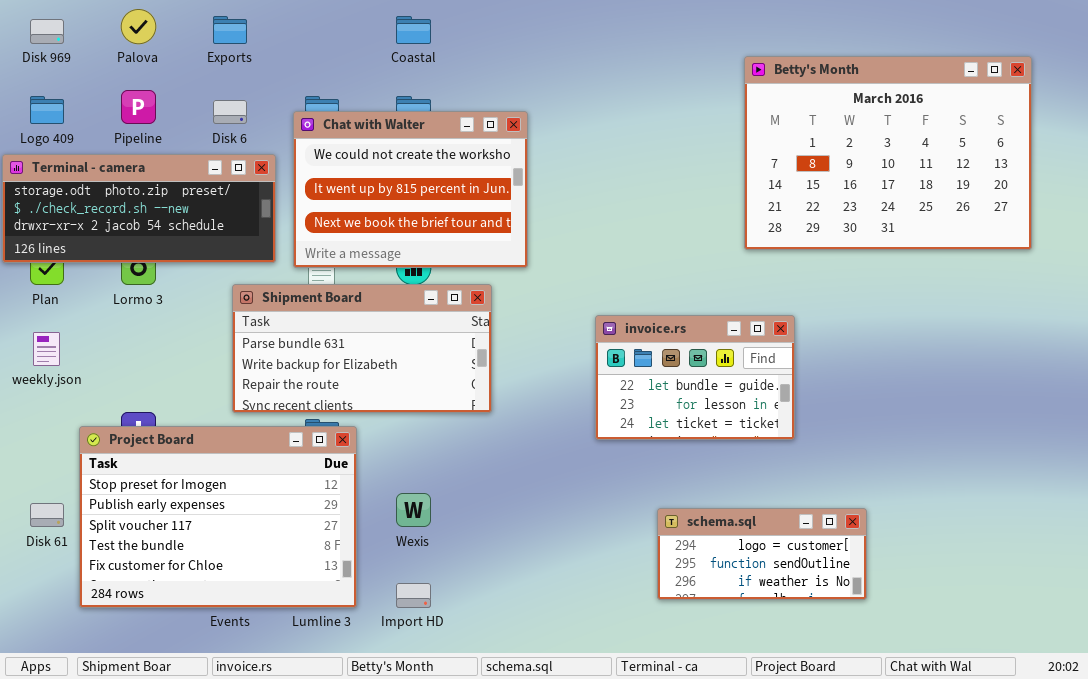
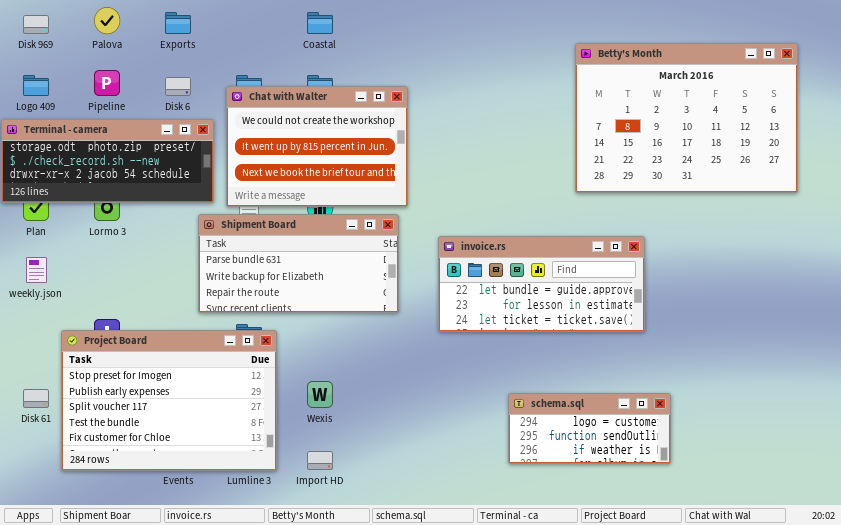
Shipment Board: [232,284,492,413] -> [198,214,399,313], moved
invoice.rs: [595,315,795,440] -> [438,236,645,332], moved, resized

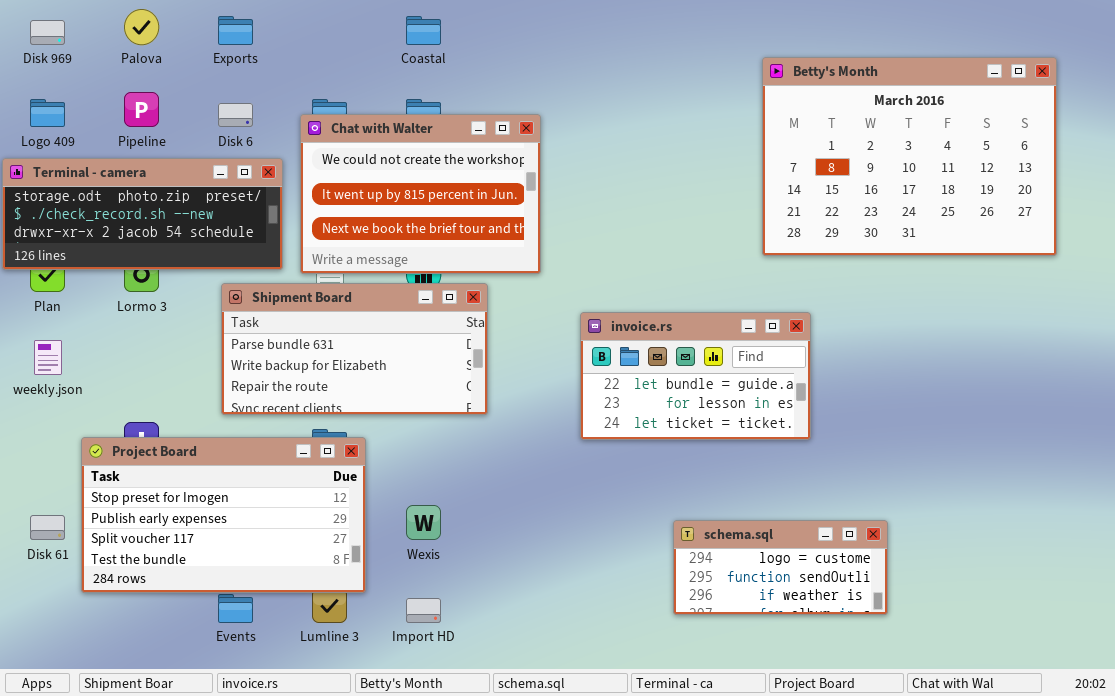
Shipment Board: [198,214,399,313] -> [221,283,488,415], moved
invoice.rs: [438,236,645,332] -> [580,312,811,440], resized
Project Board: [61,330,277,471] -> [81,437,366,593], resized

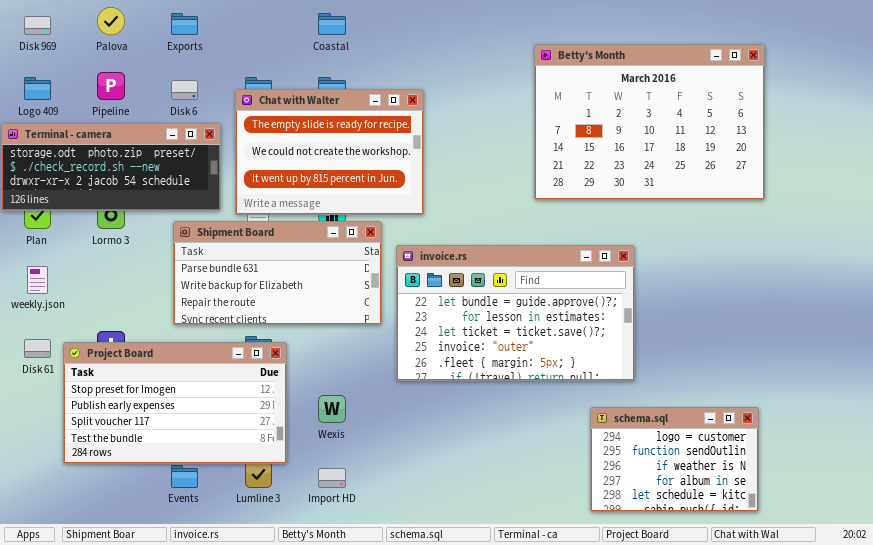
Betty's Month: [762,57,1057,256] -> [534,44,765,200], moved
Chat with Walter: [300,114,541,274] -> [235,89,424,215], scrolled up 1 row
invoice.rs: [580,312,811,440] -> [396,245,635,381], resized
Disk 61: [30,515,65,540] -> [24,339,51,358], moved
schema.sql: [673,520,888,615] -> [590,407,759,512], moved, resized

